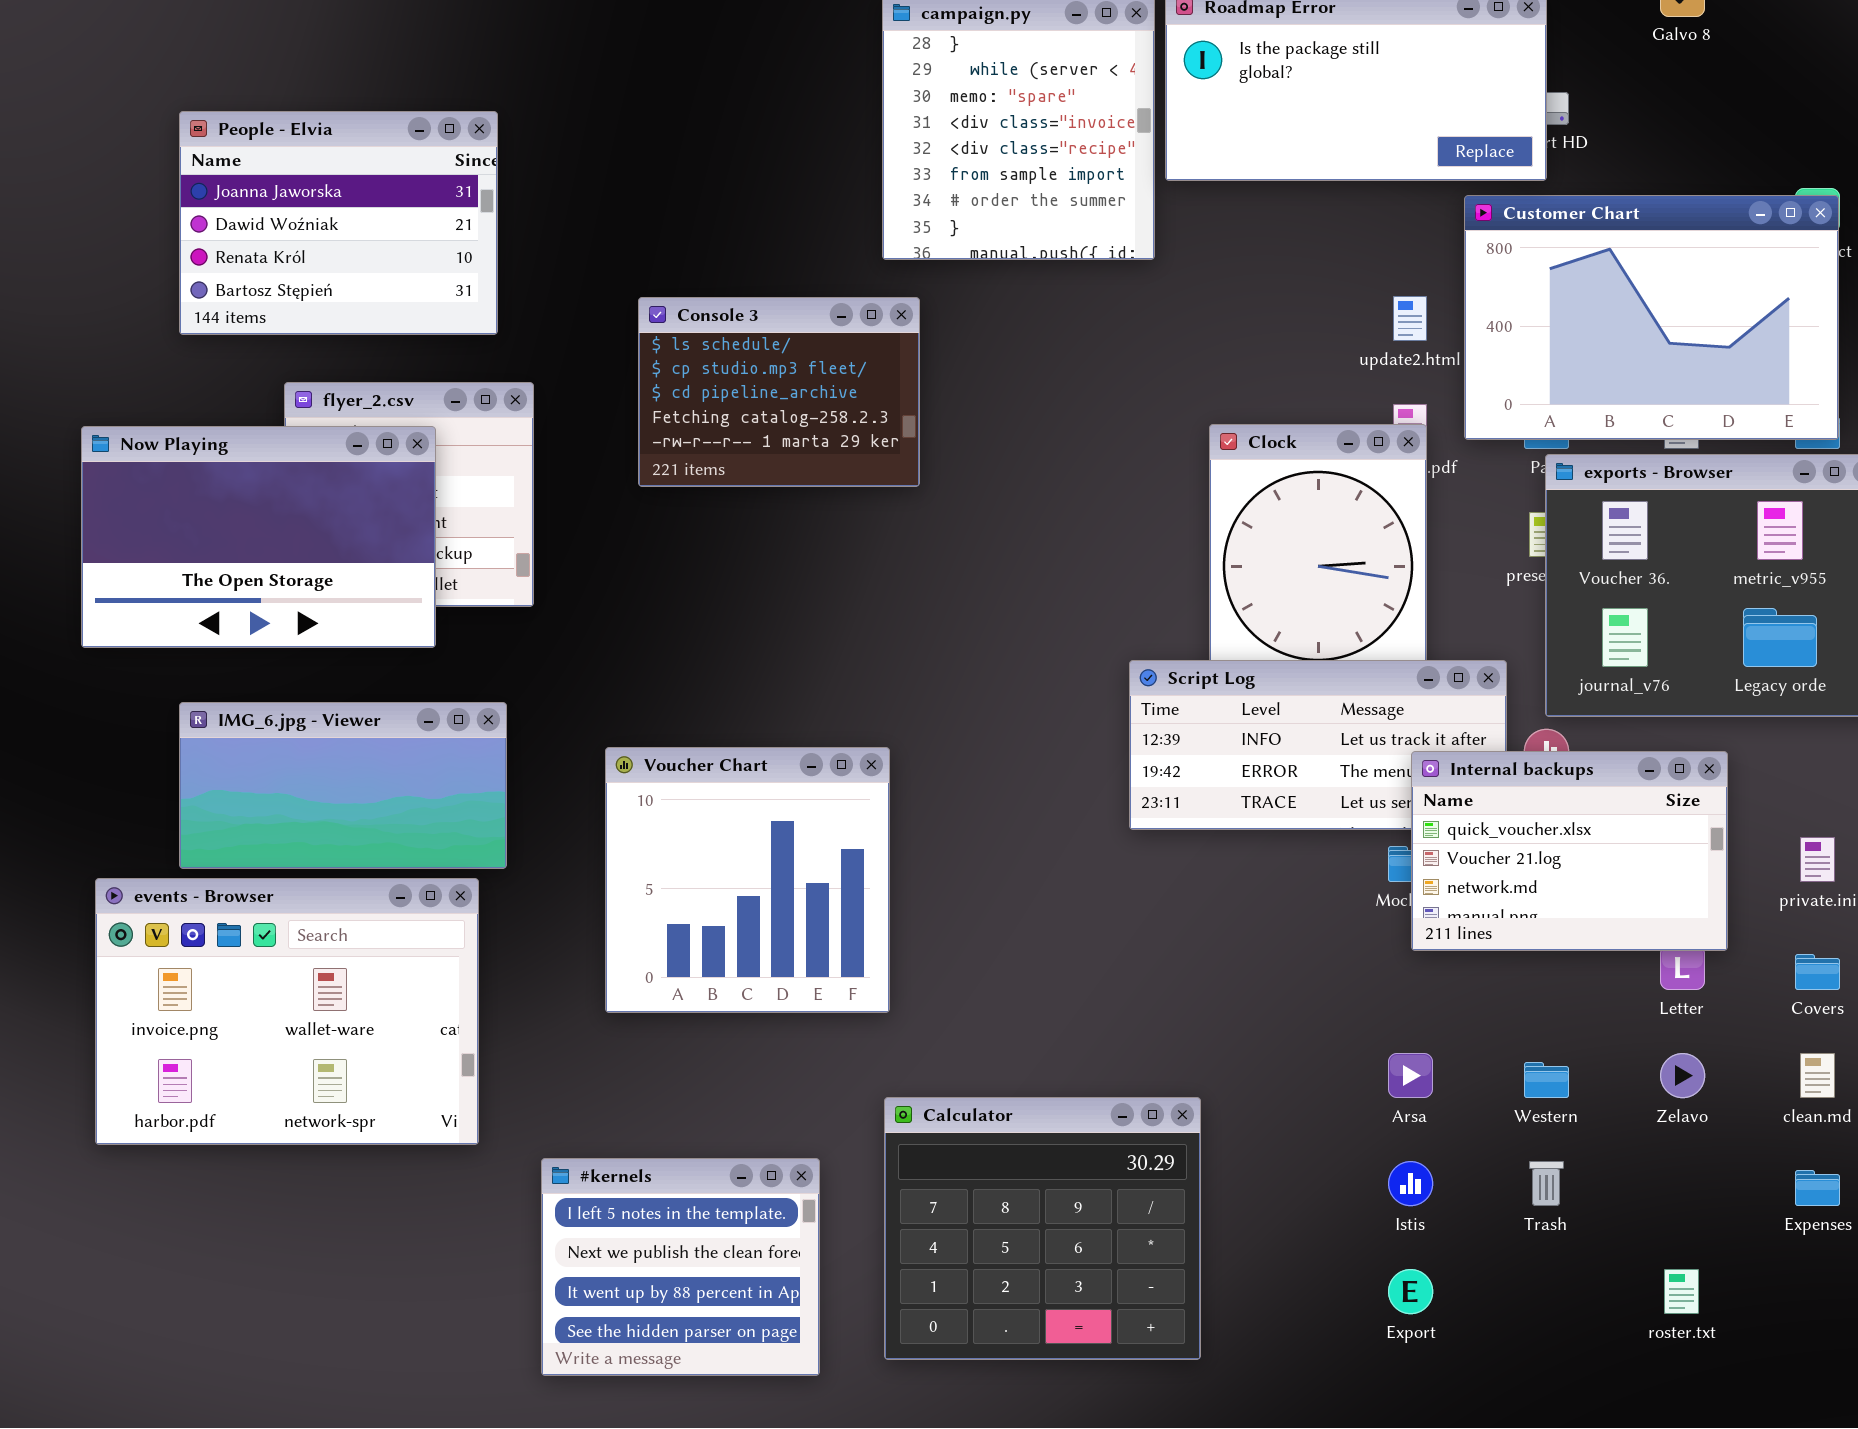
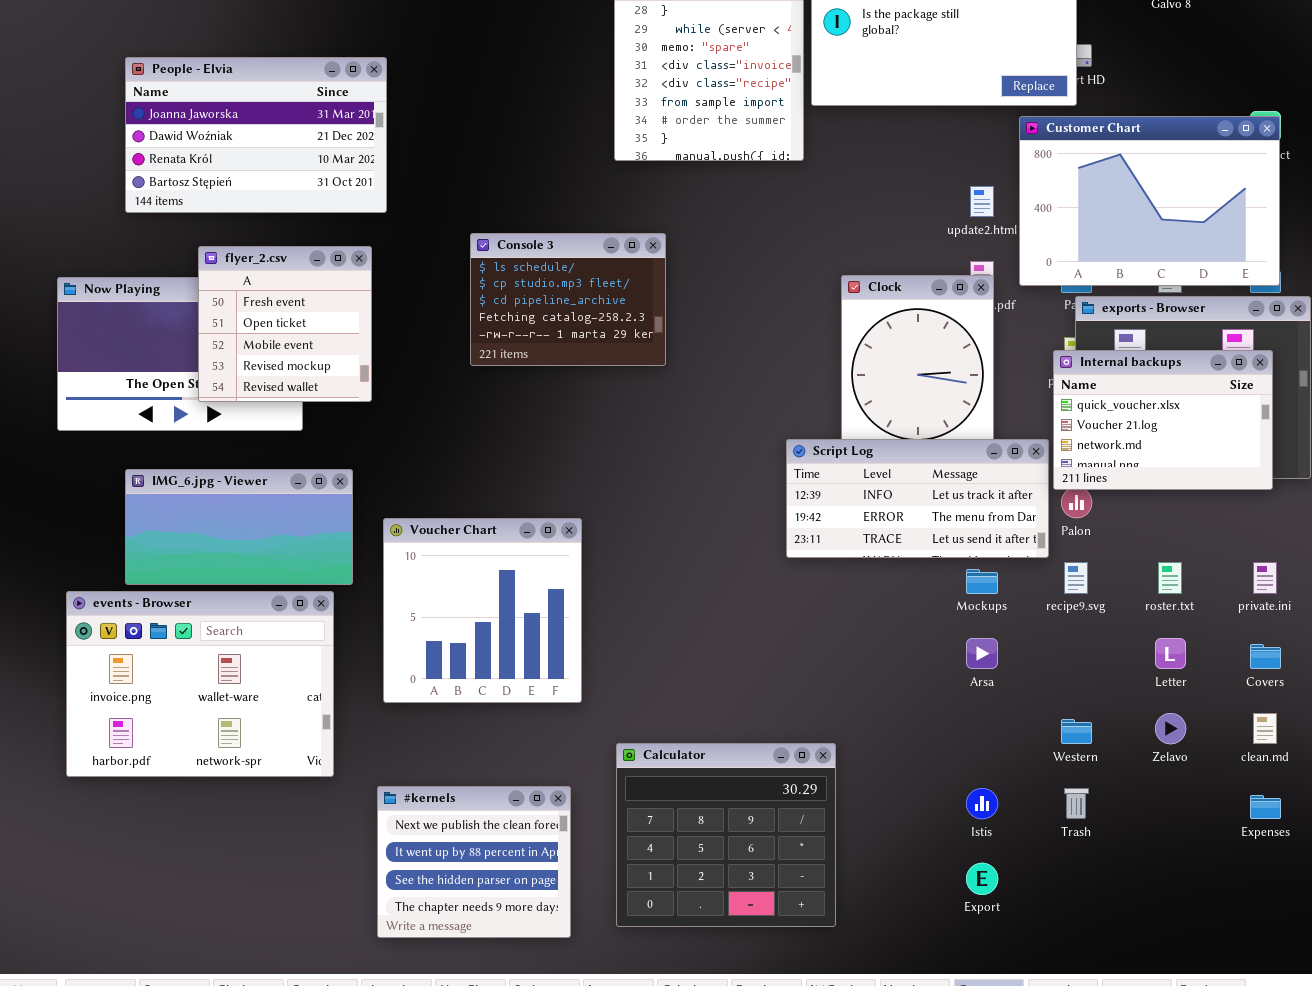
People - Elvia: [179,111,498,335] -> [125,57,387,213], resized
Console 3: [638,297,920,487] -> [470,233,666,366], moved
flyer_2.csv: [284,382,534,607] -> [198,246,372,402], raised
Voucher Chart: [605,747,890,1013] -> [383,518,582,703], moved
Internal backups: [1411,751,1728,951] -> [1053,350,1273,490], moved
Arsa: [1388,1053,1433,1098] -> [966,638,998,669], moved
#kernels: [541,1158,820,1376] -> [377,786,571,938], scrolled down 1 row
roster.txt: [1664,1269,1699,1314] -> [1158,562,1182,594], moved

